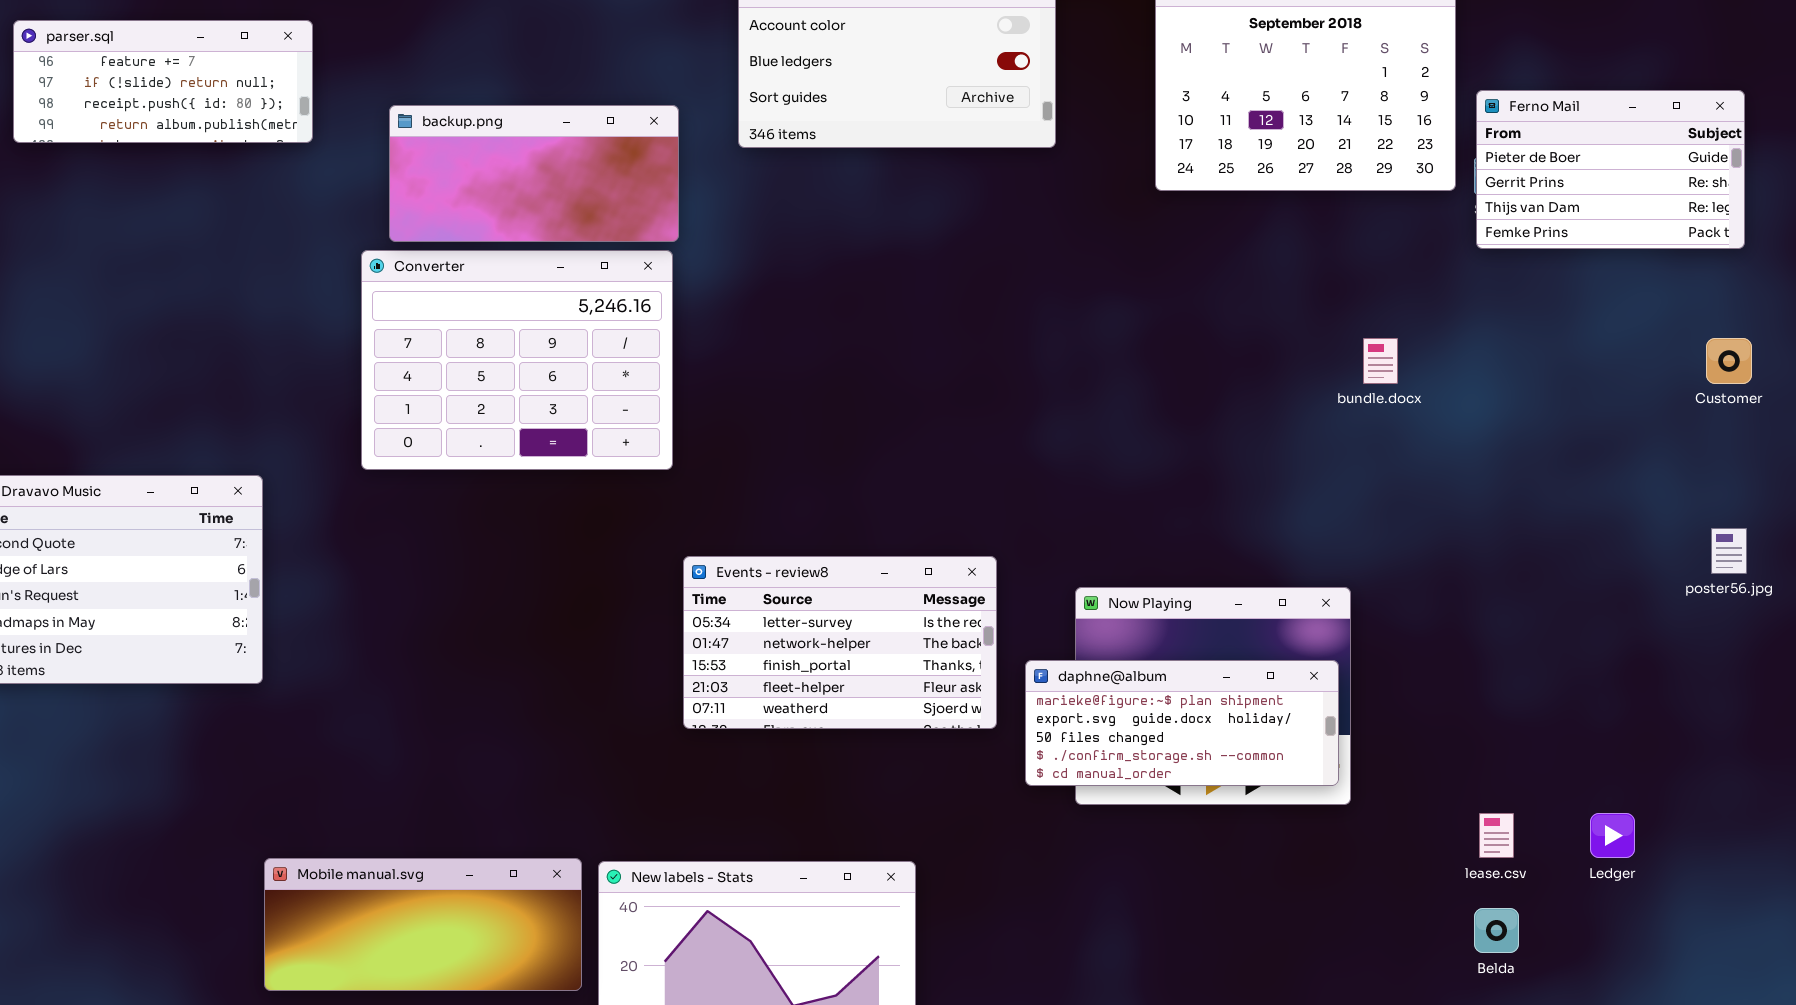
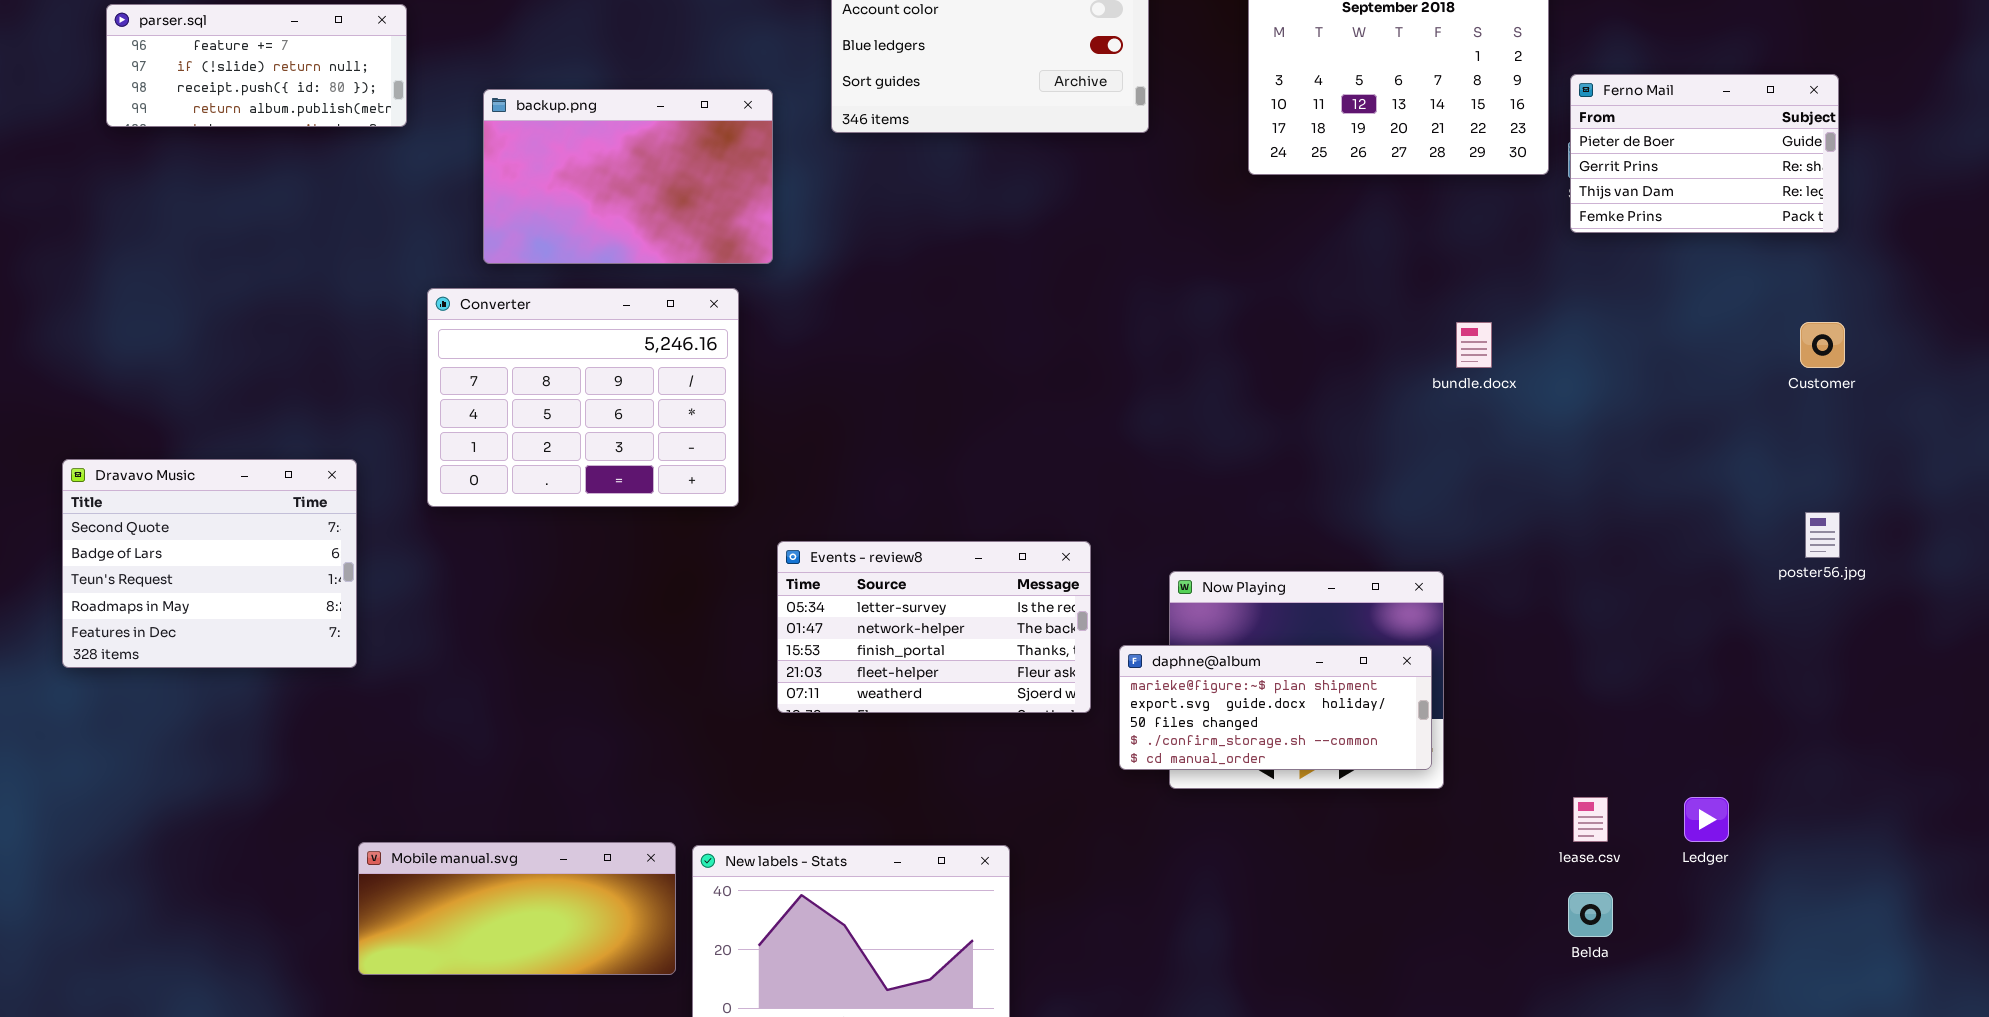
backup.png: [389,105,679,242] -> [483,89,773,264], resized
Converter: [361,250,673,470] -> [427,288,739,507], moved

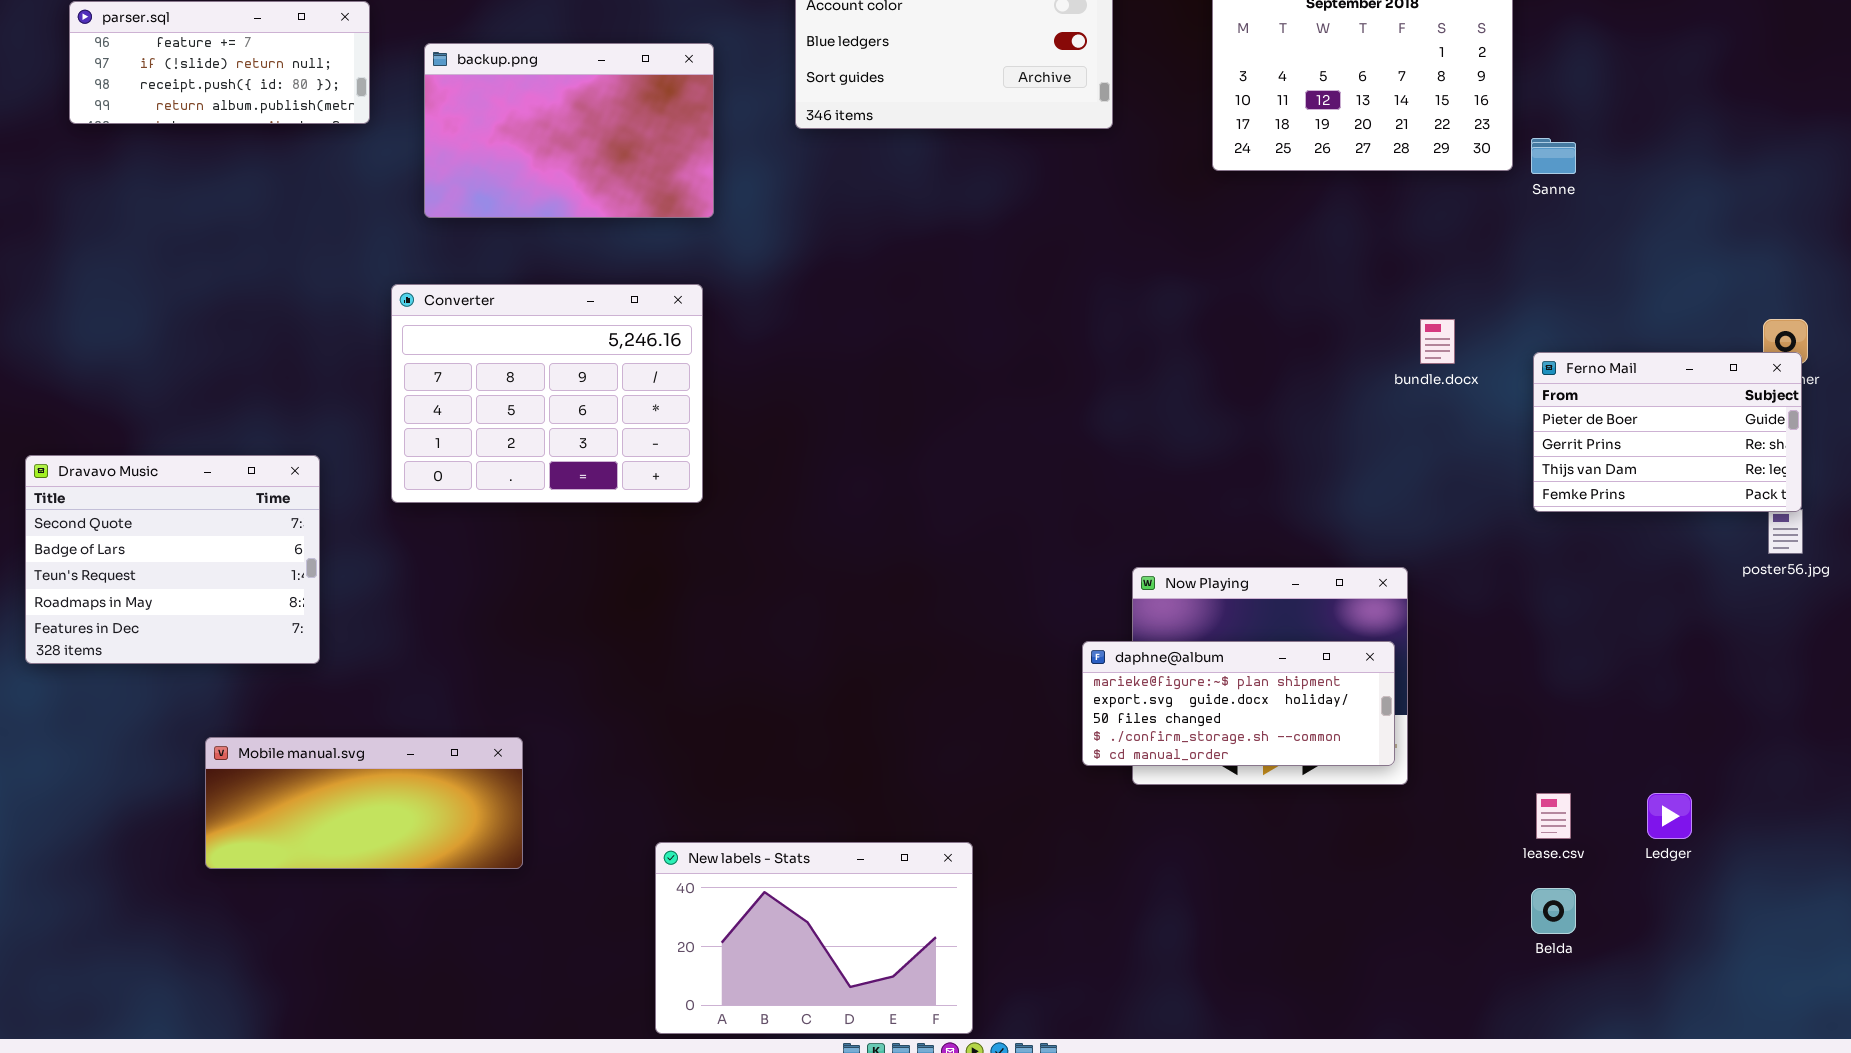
Ferno Mail: [1570,74,1839,233] -> [1533,352,1802,512], moved
backup.png: [483,89,773,264] -> [424,43,714,218], moved
Events - review8: [777,541,1091,713] -> none, closed
Mobile manual.svg: [358,842,676,975] -> [205,737,523,869], moved

